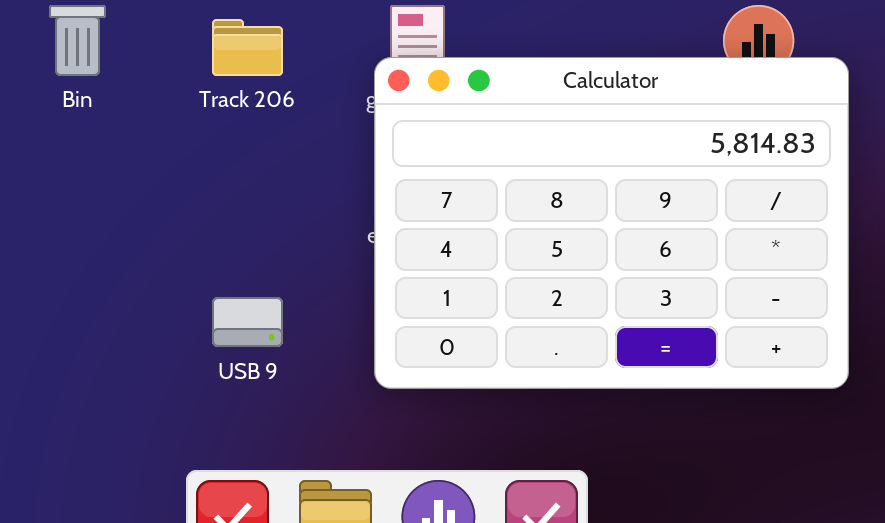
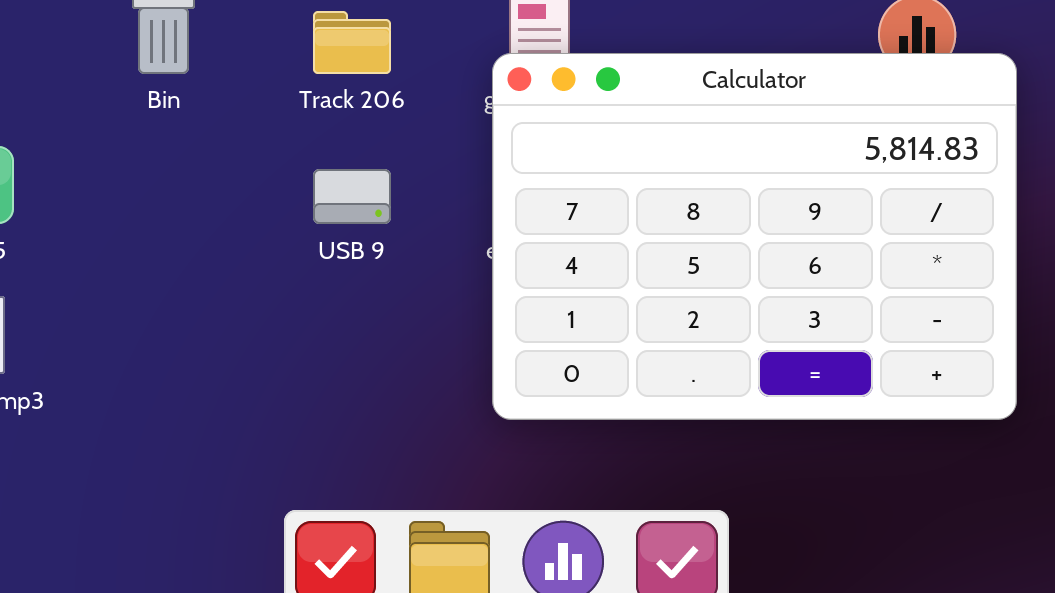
USB 9: [212,297,283,347] -> [313,169,391,224], moved

